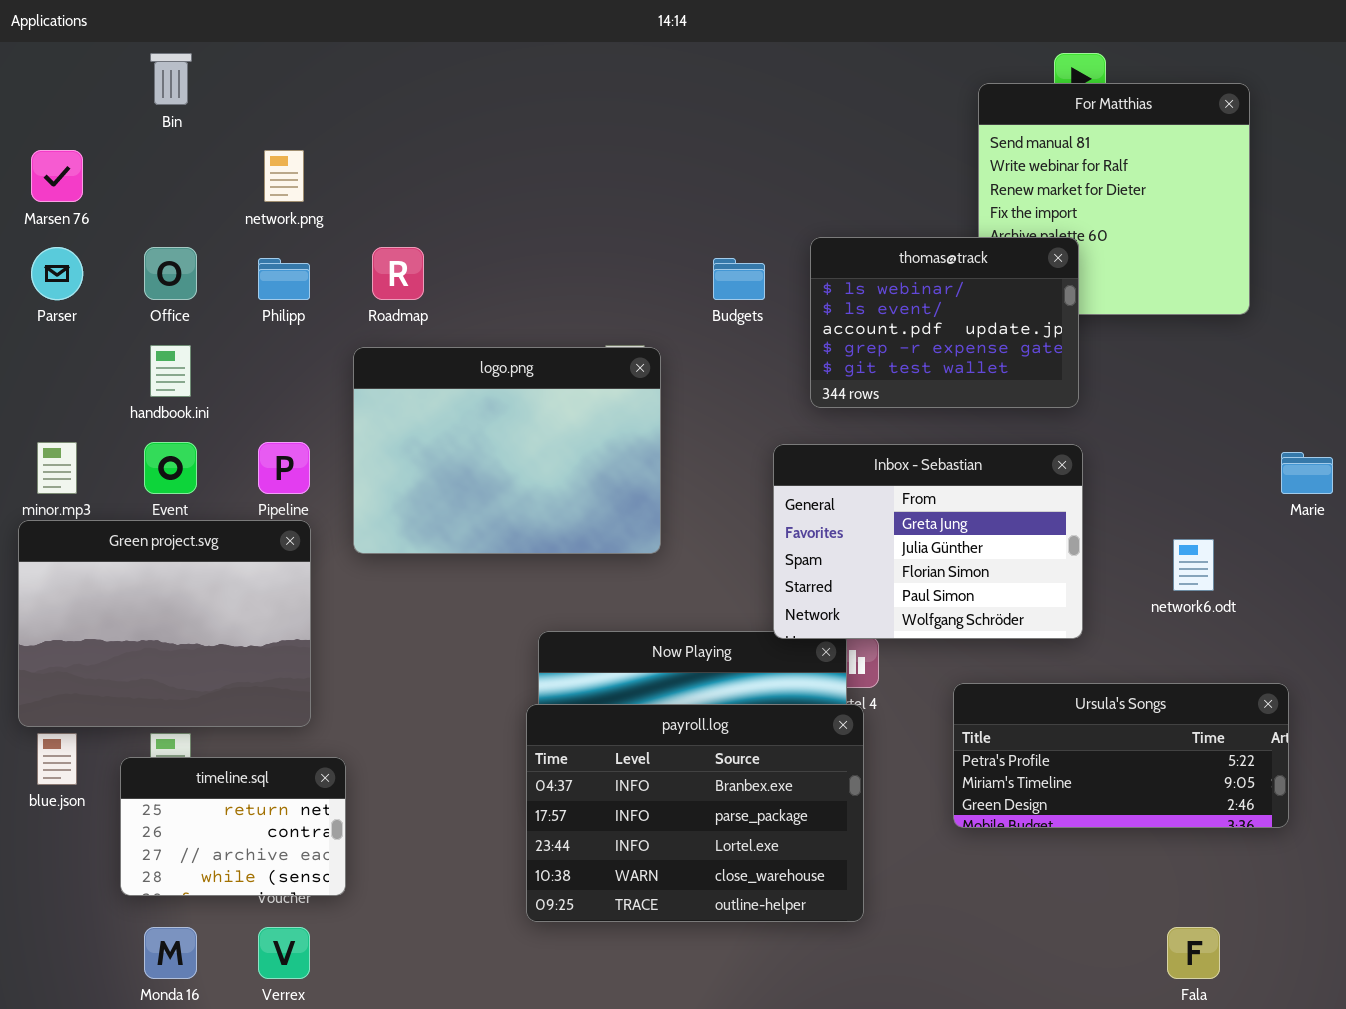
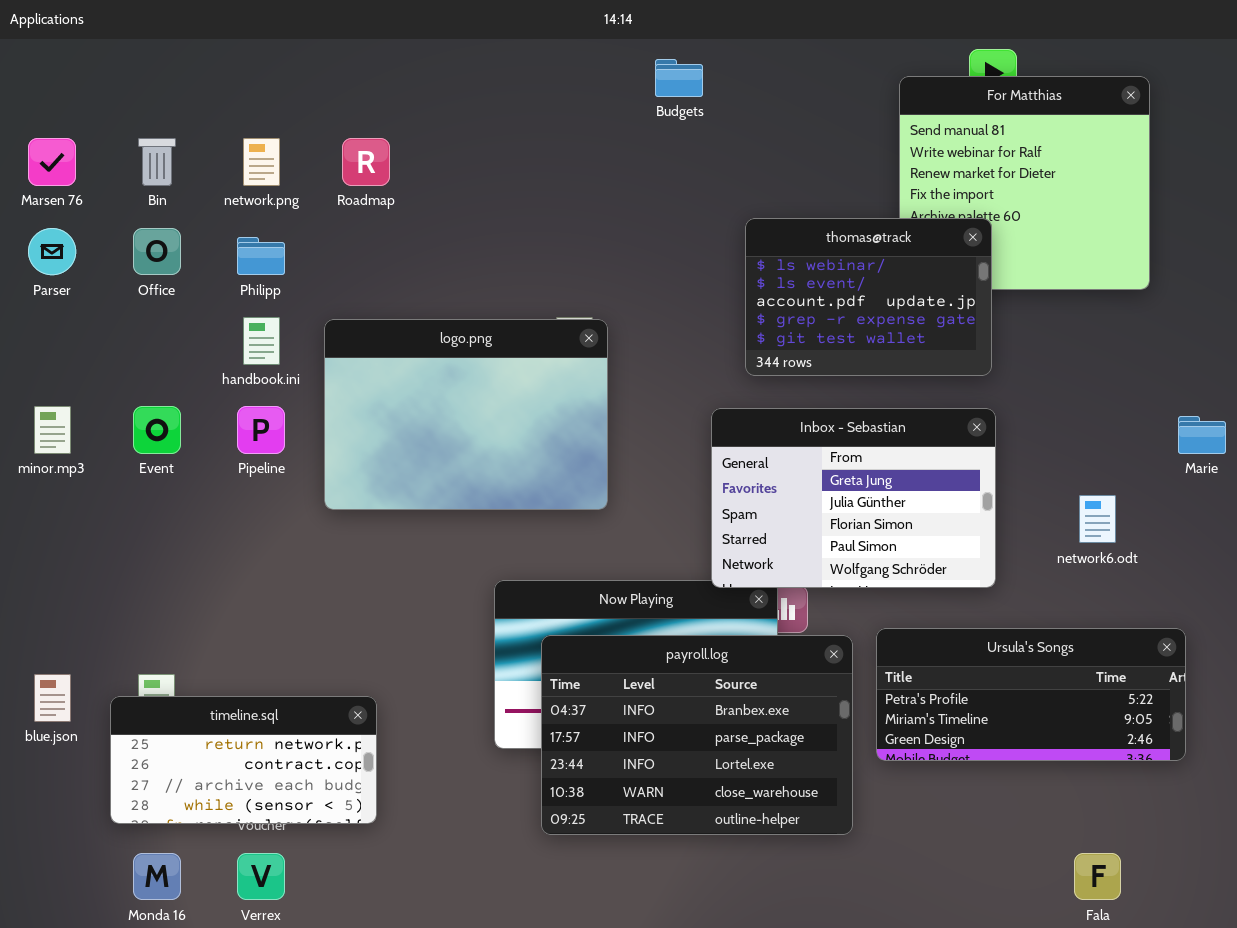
Bin: [150,53,192,105] -> [138,138,176,186], moved
Roadmap: [372,247,424,300] -> [342,138,390,186], moved
Budgets: [713,258,765,300] -> [655,59,703,97], moved
handbook.ini: [150,345,191,397] -> [243,317,280,365], moved
Green project.svg: [18,520,311,727] -> none, closed
payroll.log: [526,704,864,922] -> [541,635,853,835], moved
timeline.sql: [120,757,346,896] -> [110,696,377,824], resized

